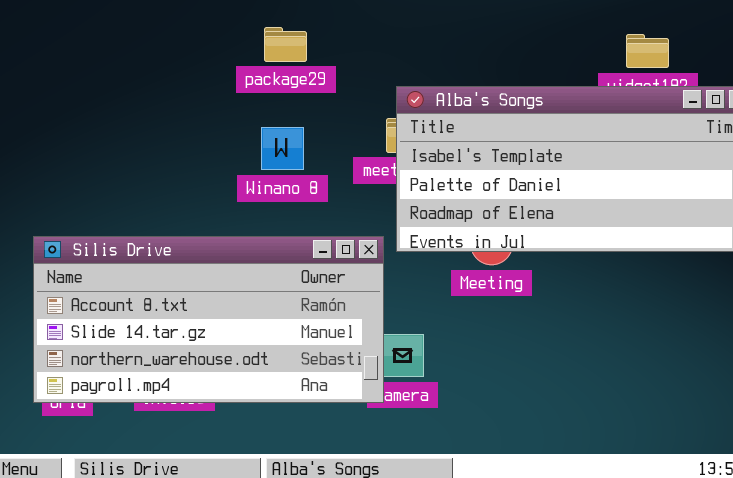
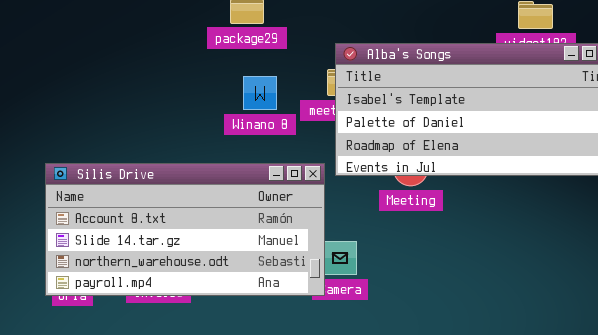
Winano 8: [261,127,304,170] -> [243,76,277,110], moved

